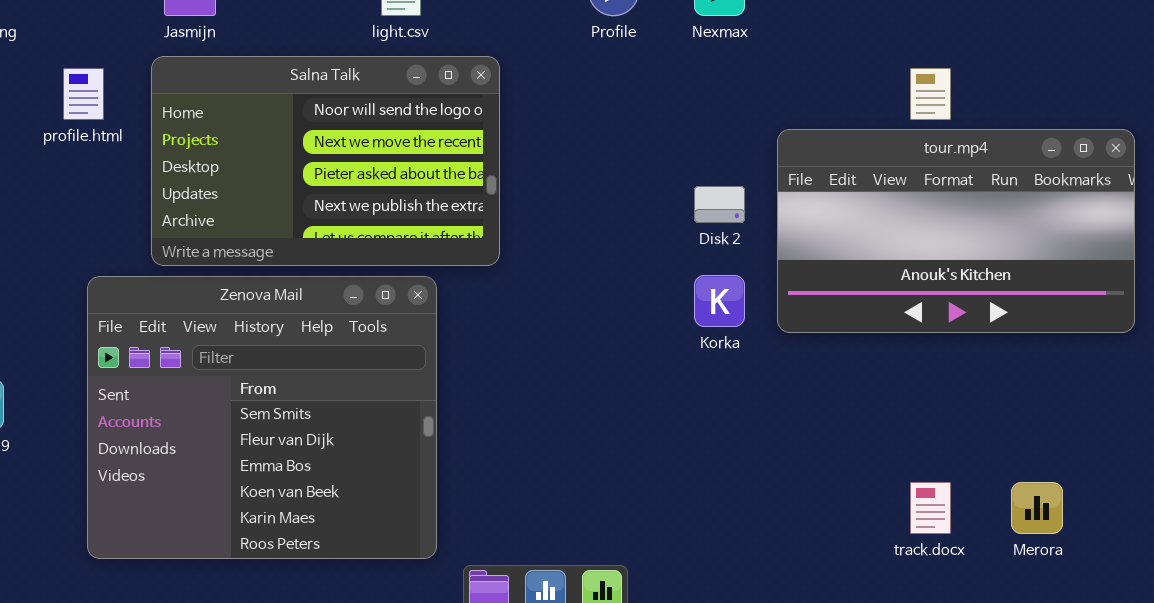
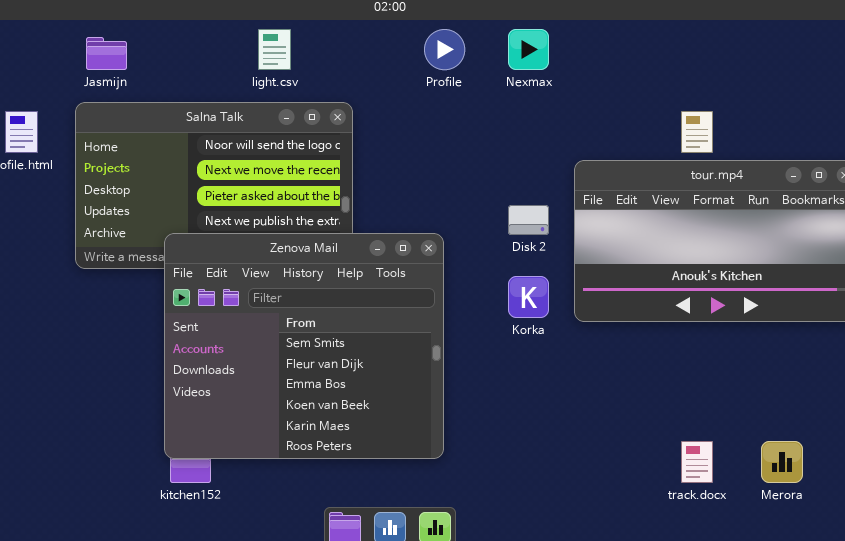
Zenova Mail: [87,276,437,559] -> [164,233,444,459], moved

